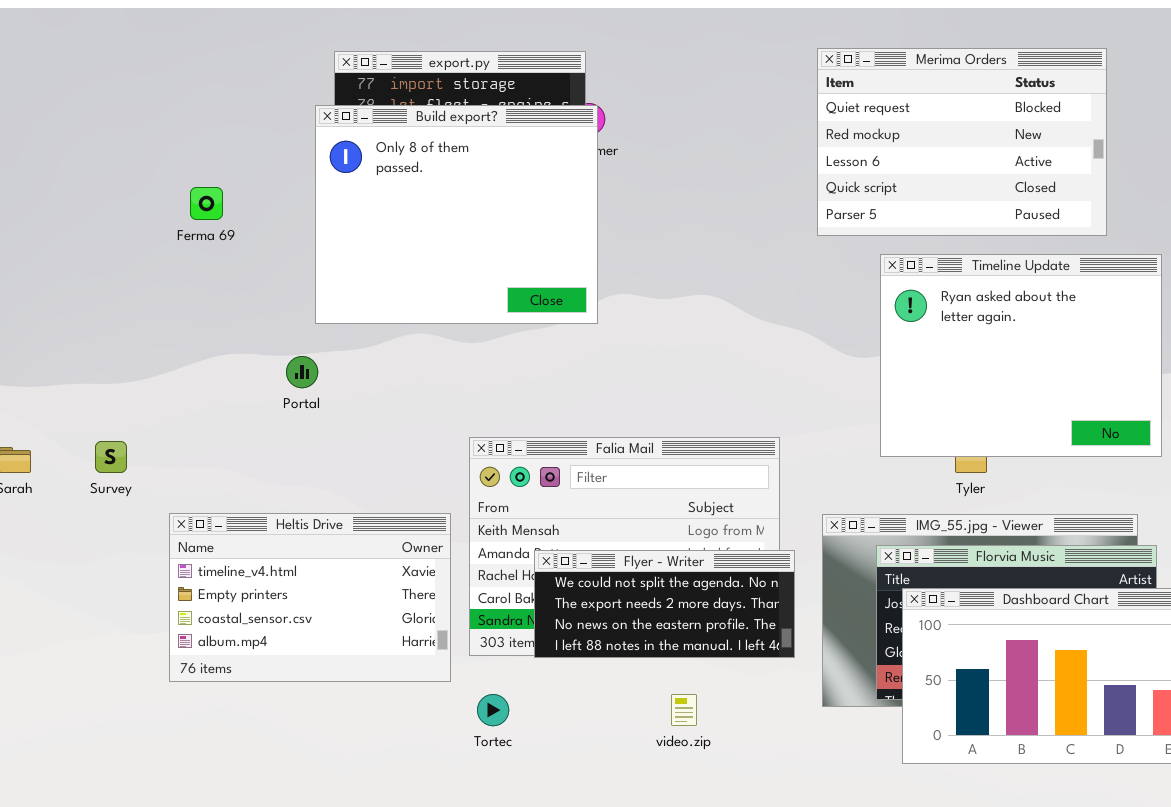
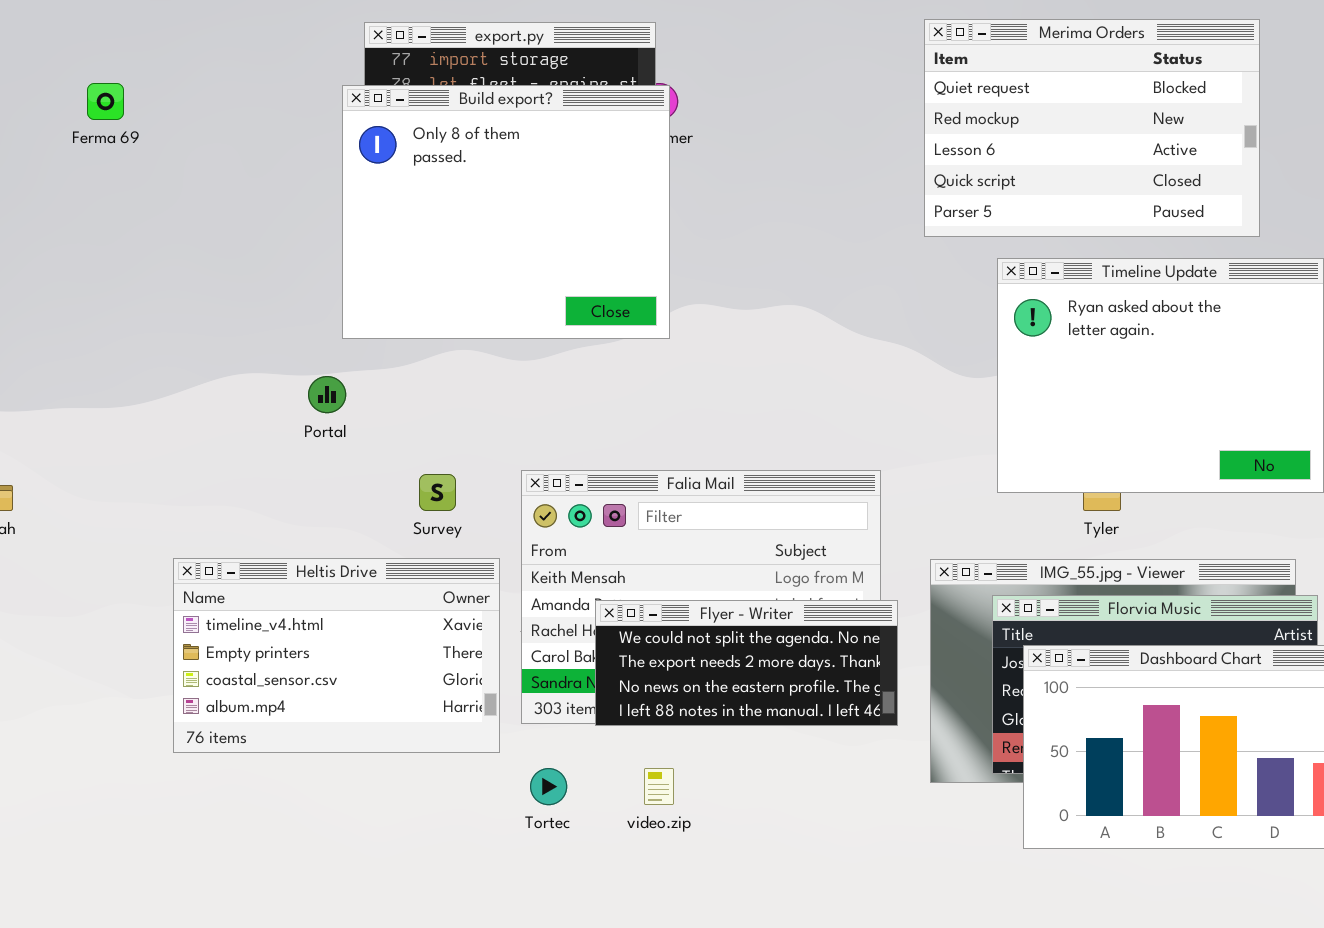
Ferma 69: [190,187,223,220] -> [87,83,124,120], moved
Survey: [95,441,127,473] -> [419,474,456,511], moved
video.zip: [671,694,697,726] -> [644,768,674,805], moved

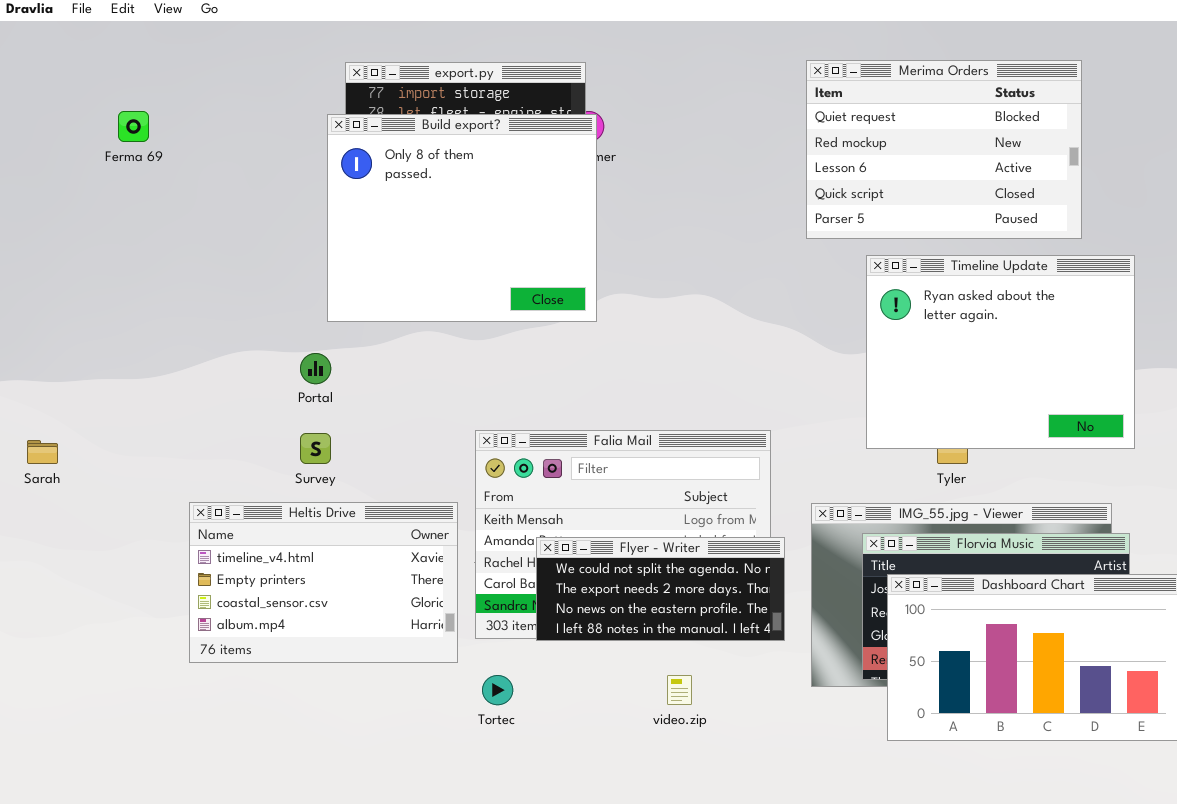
Survey: [419,474,456,511] -> [300,433,331,464], moved
video.zip: [644,768,674,805] -> [667,675,692,705], moved

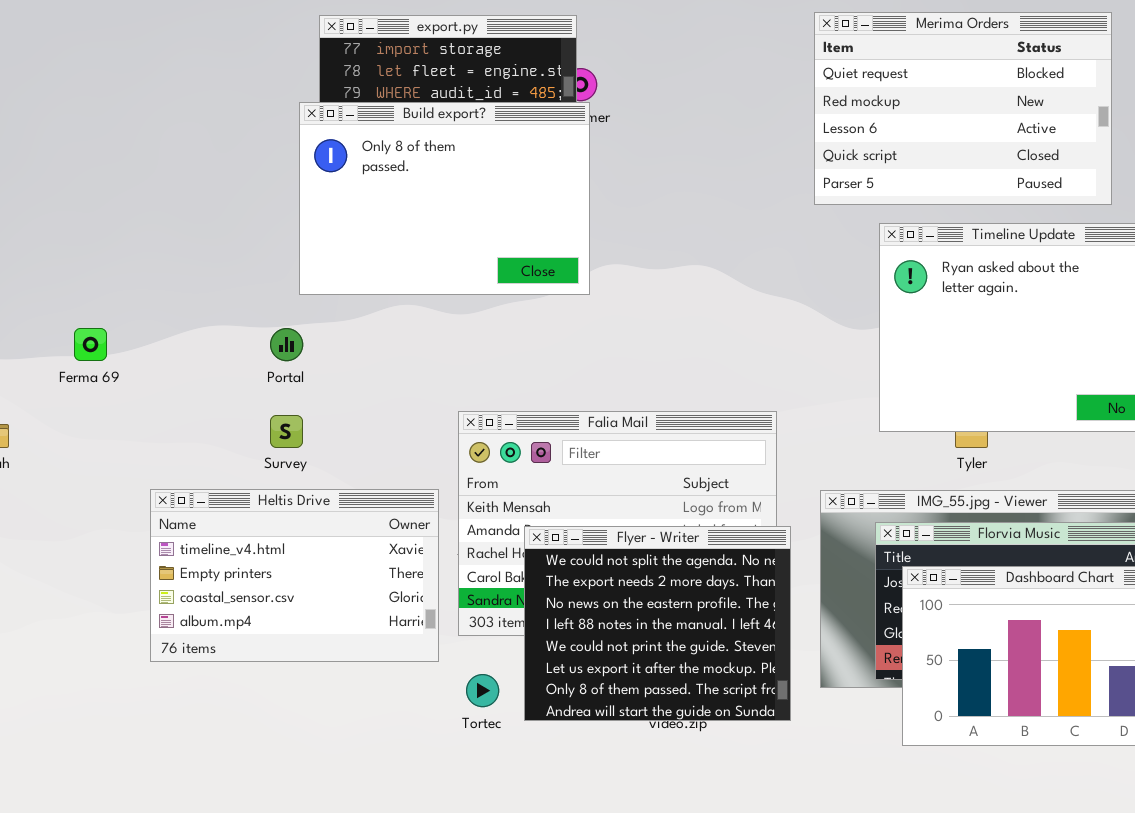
Ferma 69: [118,111,149,142] -> [74,328,107,361], moved
Build export?: [327,114,597,322] -> [299,102,590,295], resized
Flyer - Writer: [536,537,785,641] -> [524,526,791,721], resized

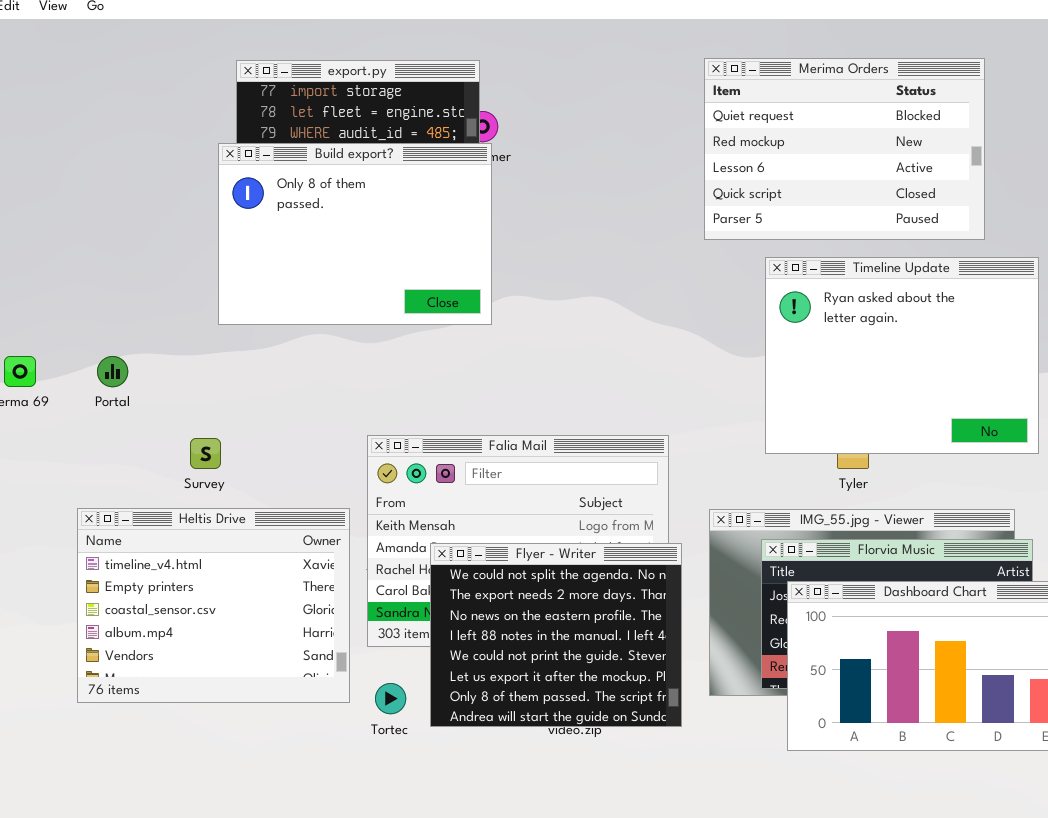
Portal: [270,328,303,361] -> [97,356,128,387], moved
Heltis Drive: [150,489,439,662] -> [77,508,350,703], resized

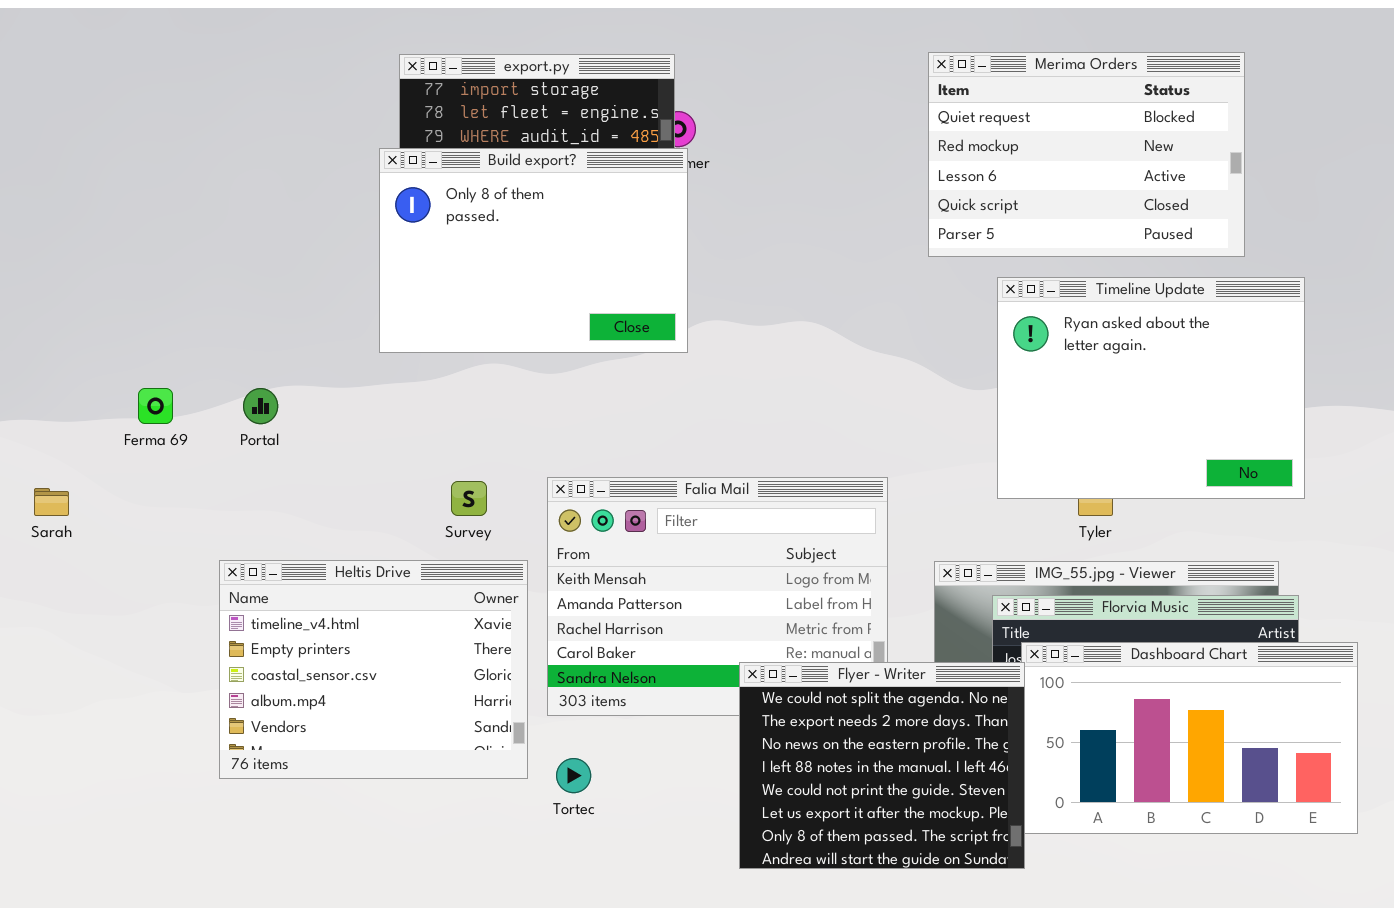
Survey: [190,438,221,469] -> [451,481,487,516], moved
Flyer - Writer: [430,543,682,727] -> [739,662,1025,869], moved

